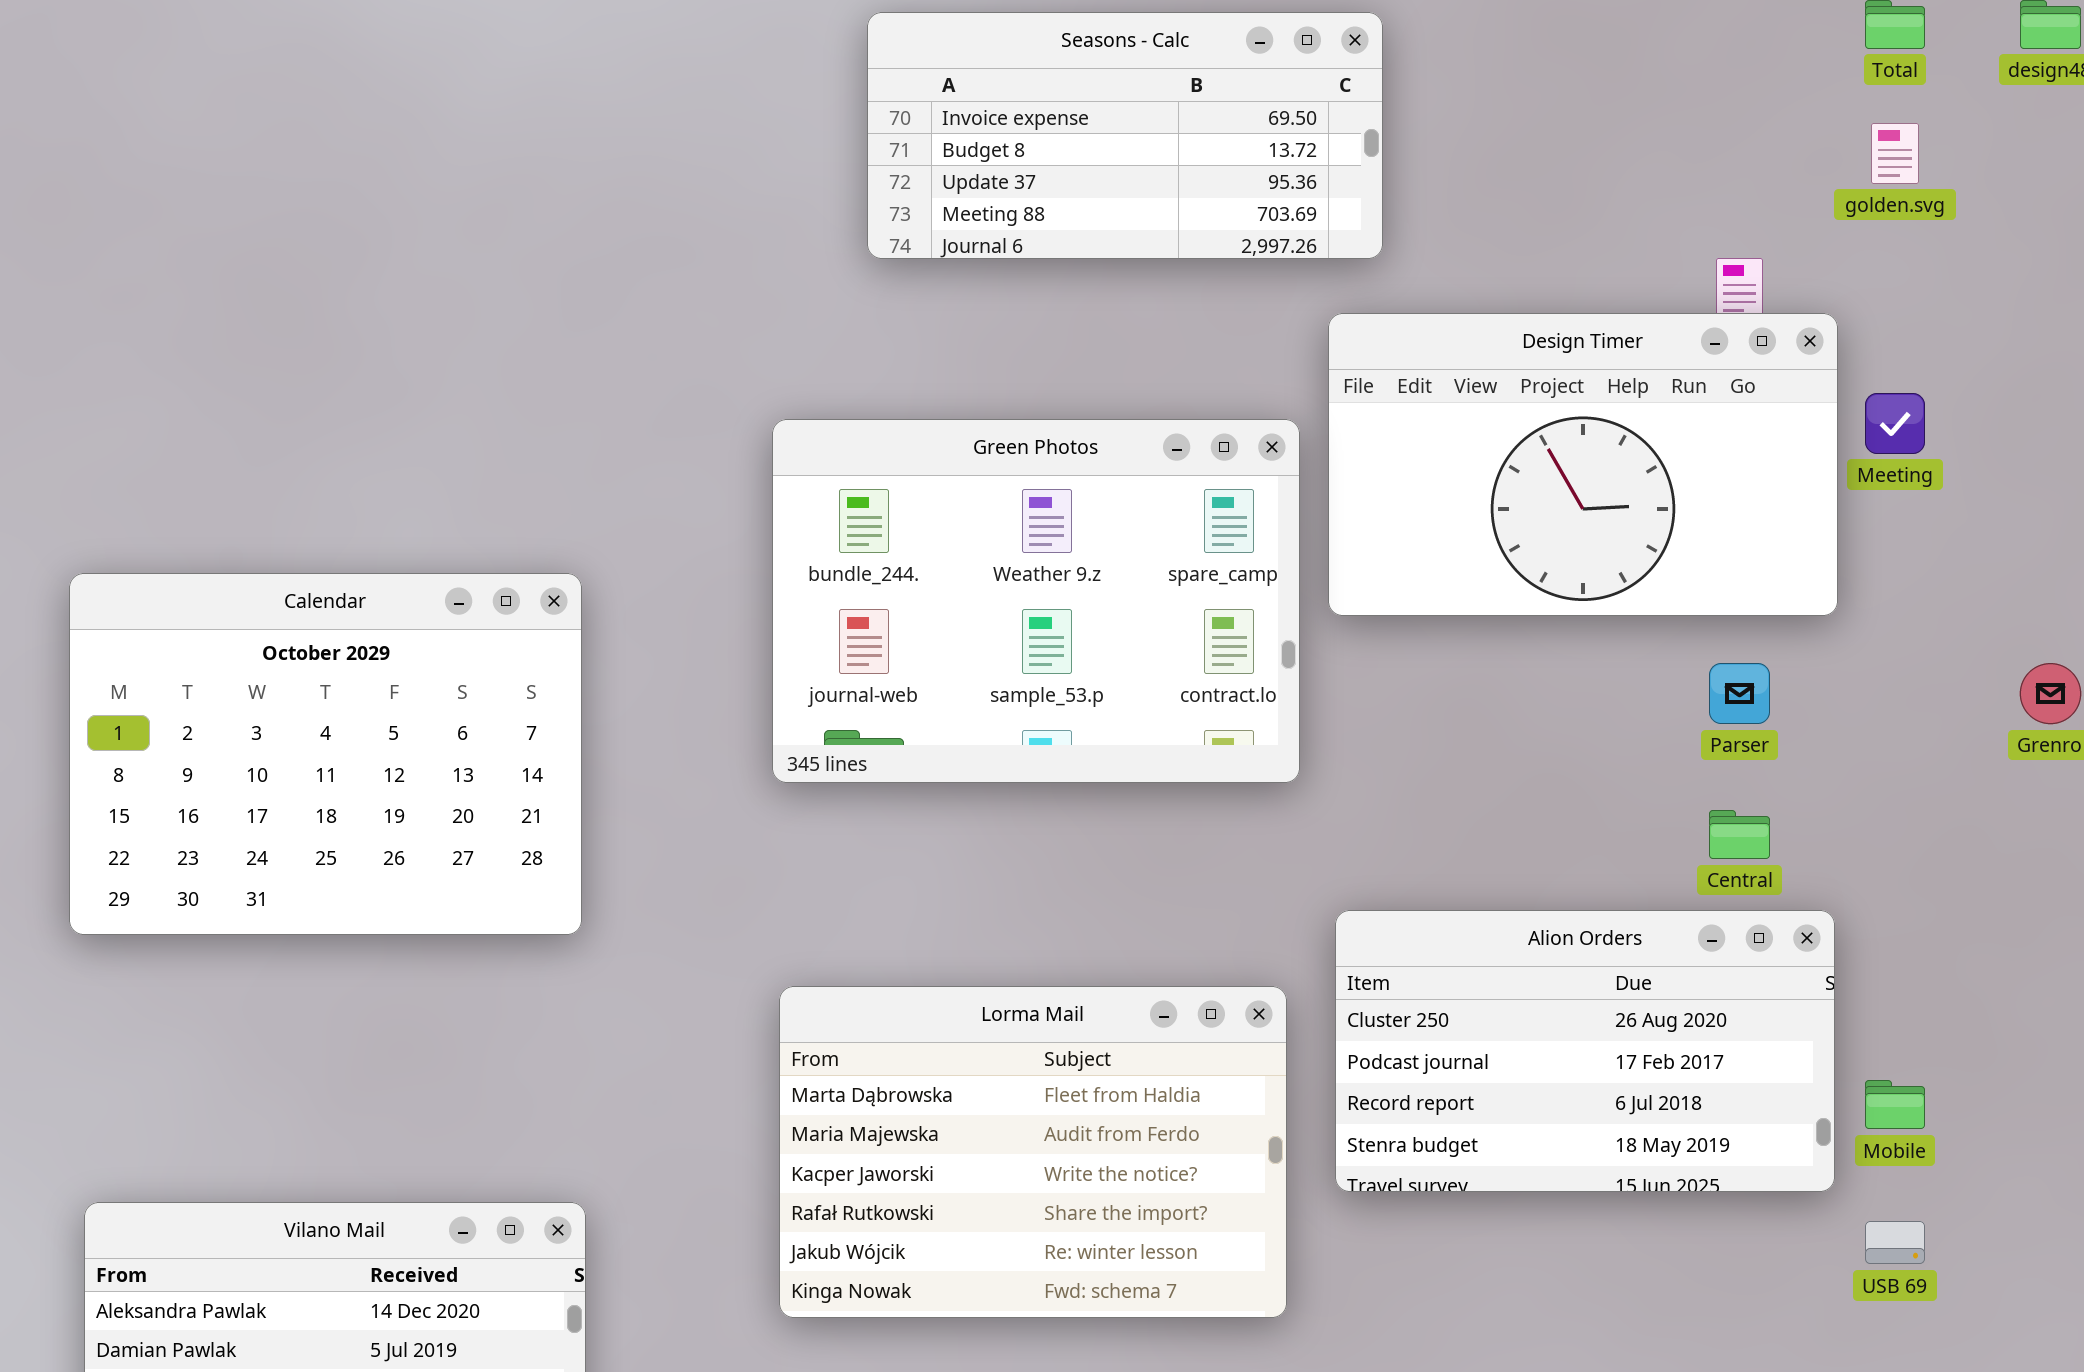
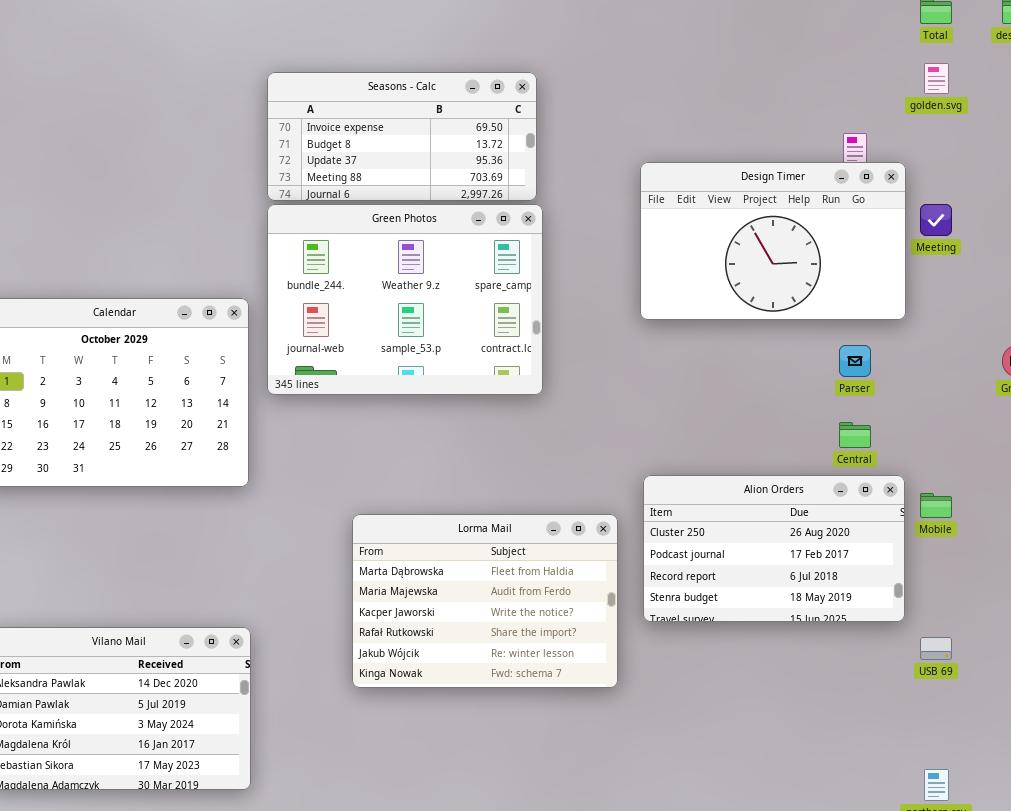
Seasons - Calc: [867,12,1383,259] -> [267,72,537,201], moved
Green Photos: [772,419,1300,783] -> [267,204,543,395], moved
Mobile: [1865,1080,1925,1129] -> [920,493,952,518], moved

